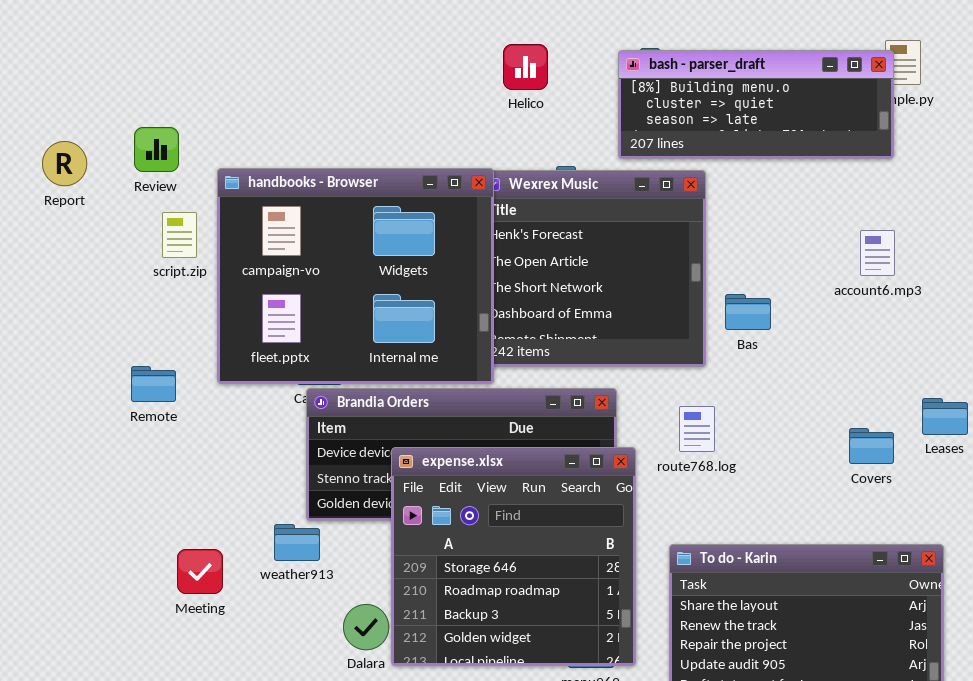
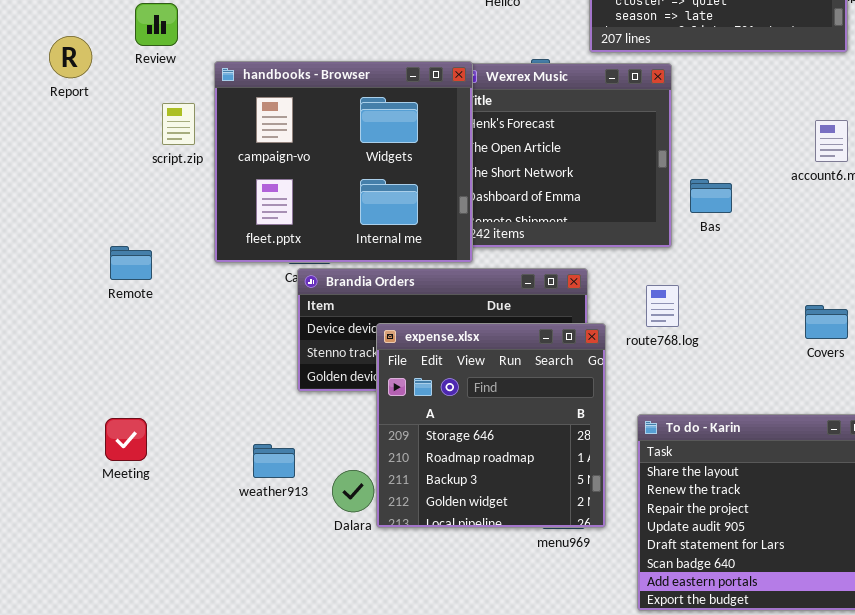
Review: [134,127,179,172] -> [135,3,178,46], moved
Remote: [131,366,176,402] -> [110,246,152,280], moved
weather913: [274,524,320,561] -> [253,444,295,478], moved
Meeting: [177,549,223,594] -> [105,418,147,461], moved

